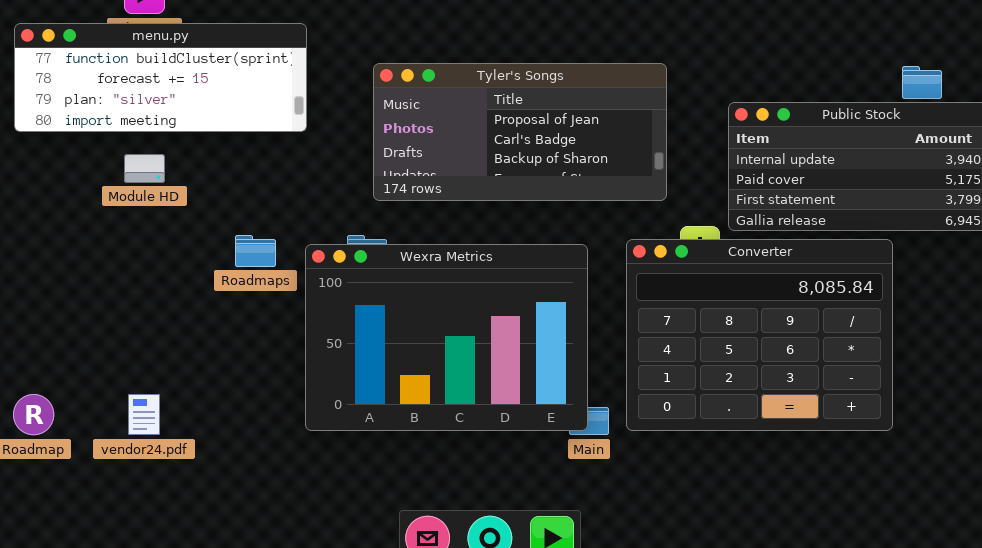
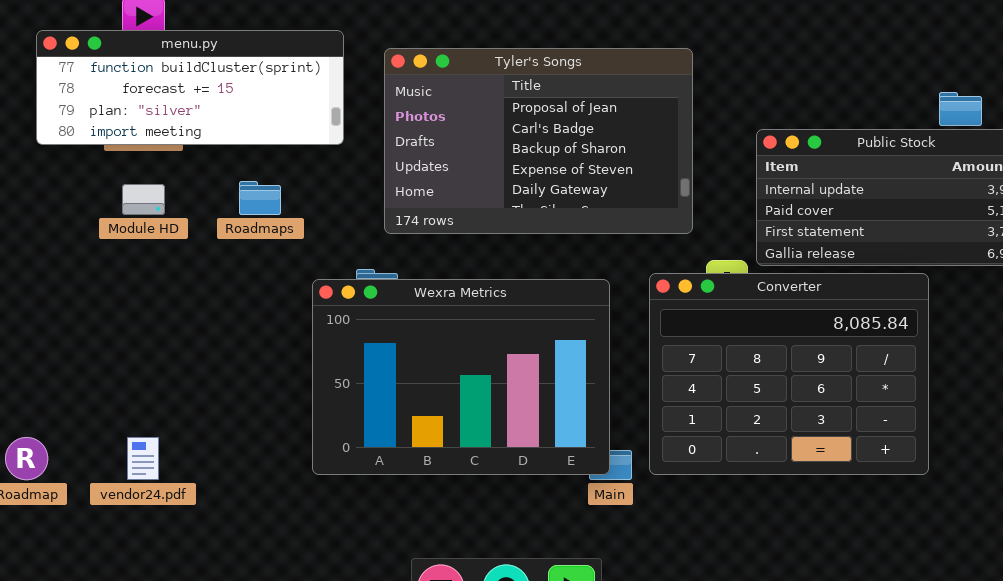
menu.py: [14,23,307,132] -> [36,30,344,145], moved
Tyler's Songs: [373,63,667,201] -> [384,48,693,234], resized
Roadmaps: [235,235,276,267] -> [239,181,281,215], moved

